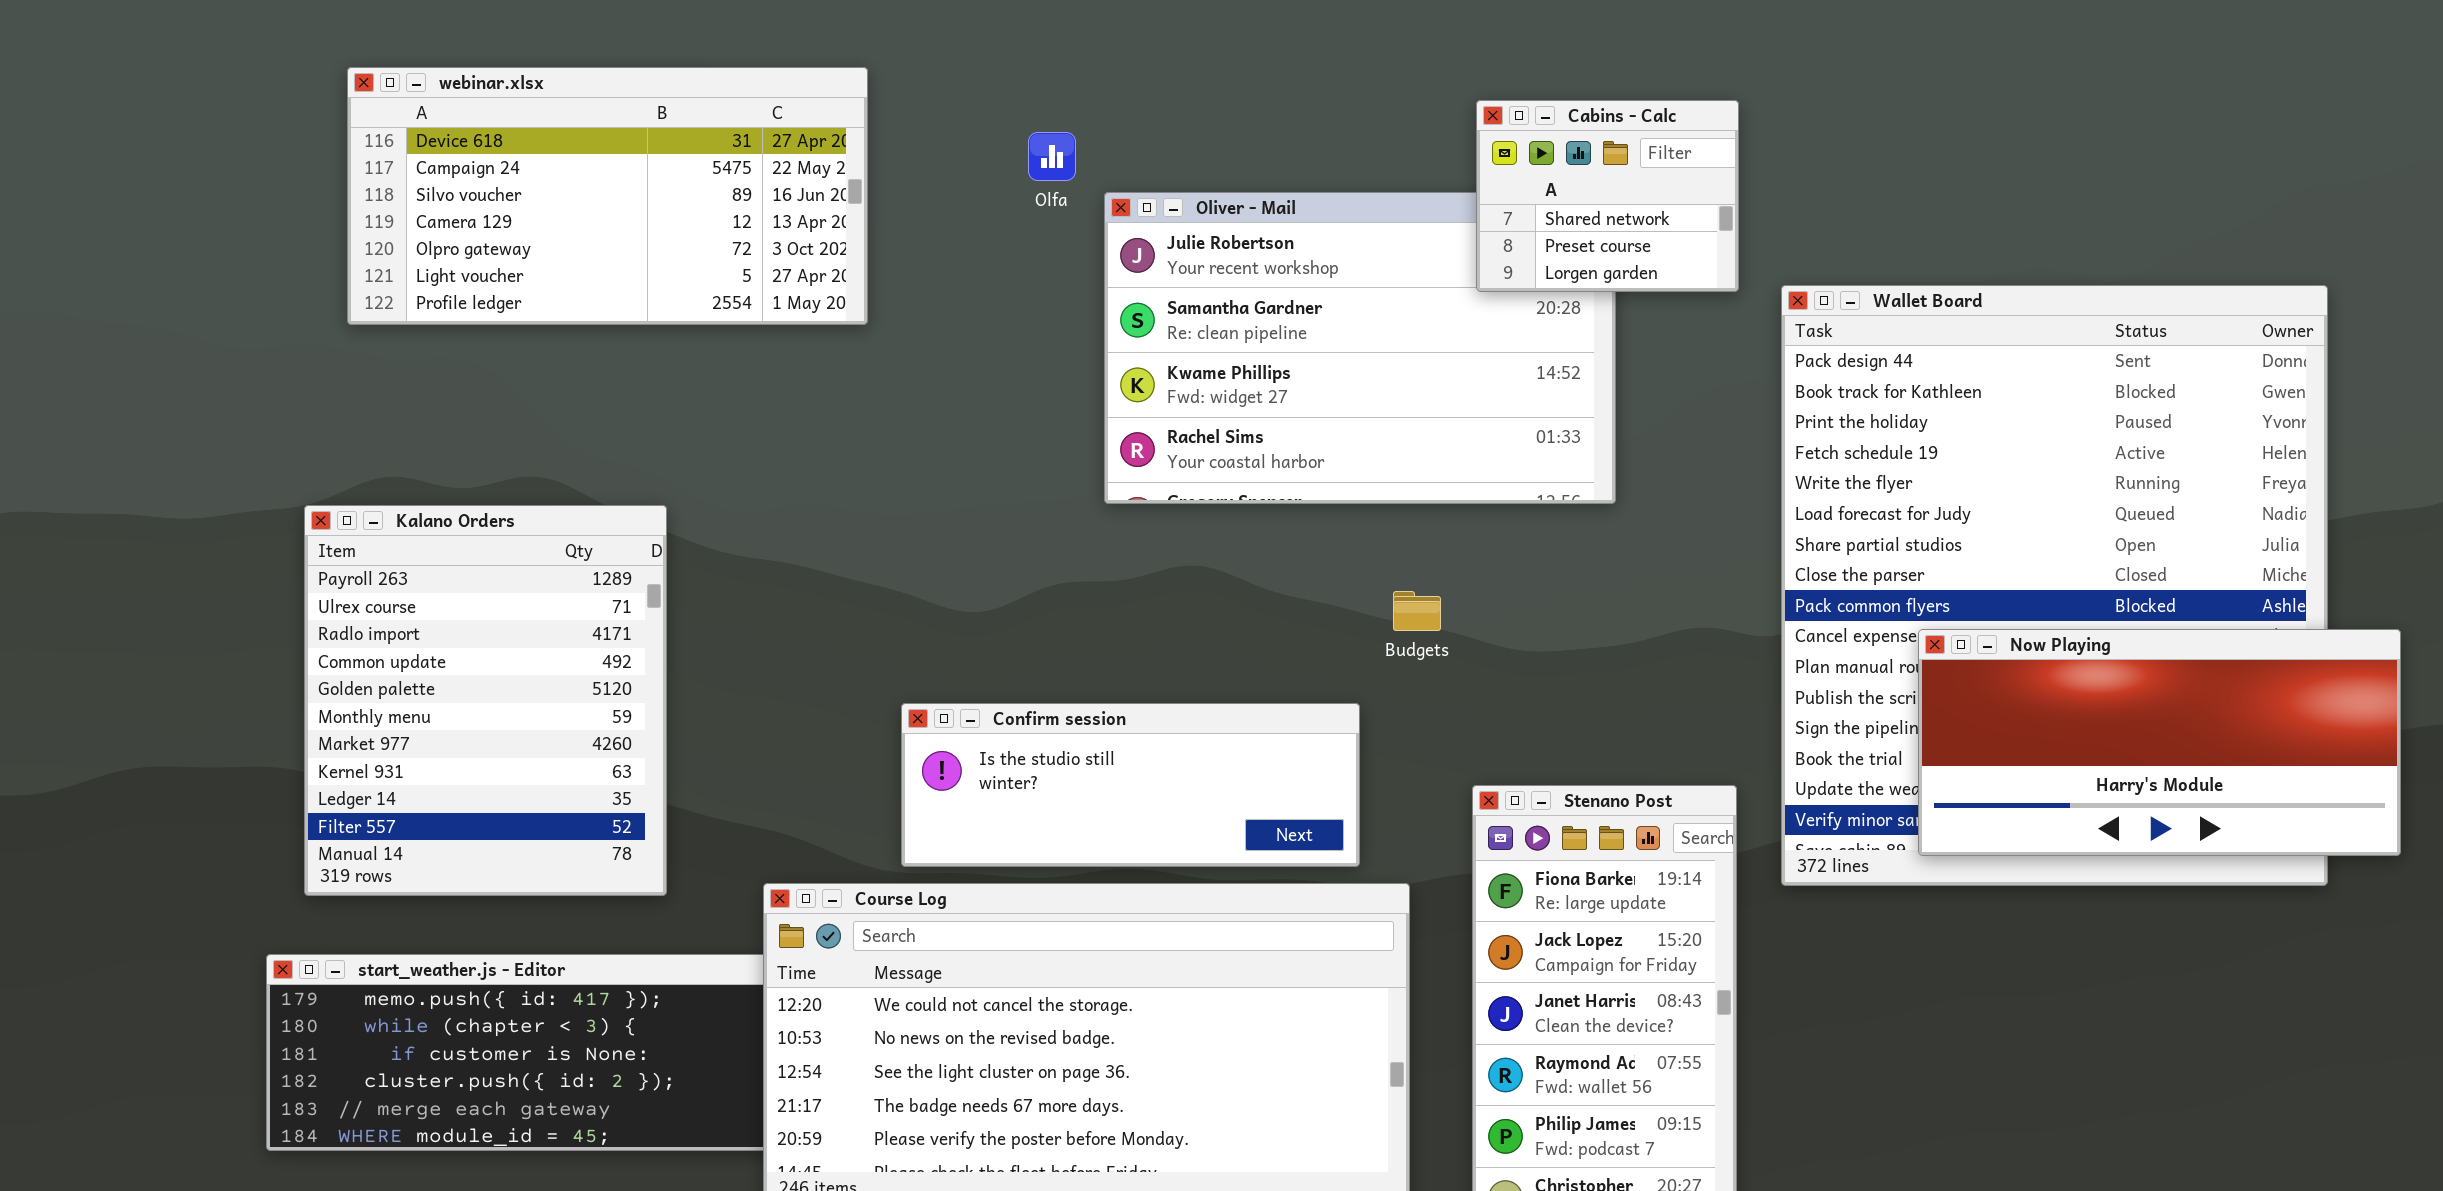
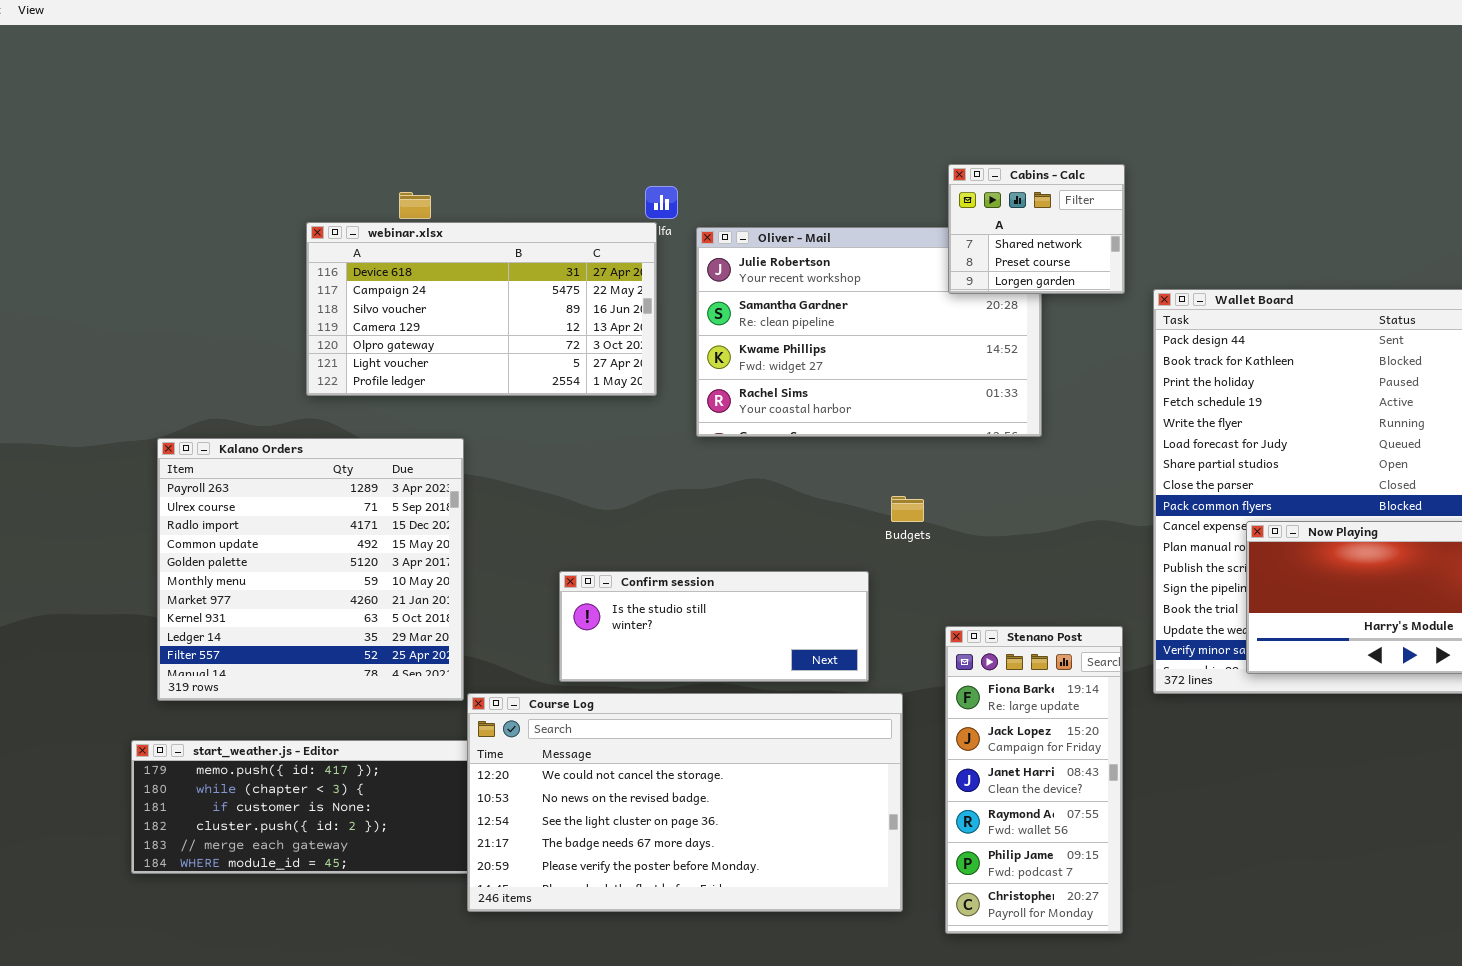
webinar.xlsx: [347,67,868,325] -> [306,222,657,396], moved
Kalano Orders: [304,505,667,896] -> [157,438,464,701], resized

